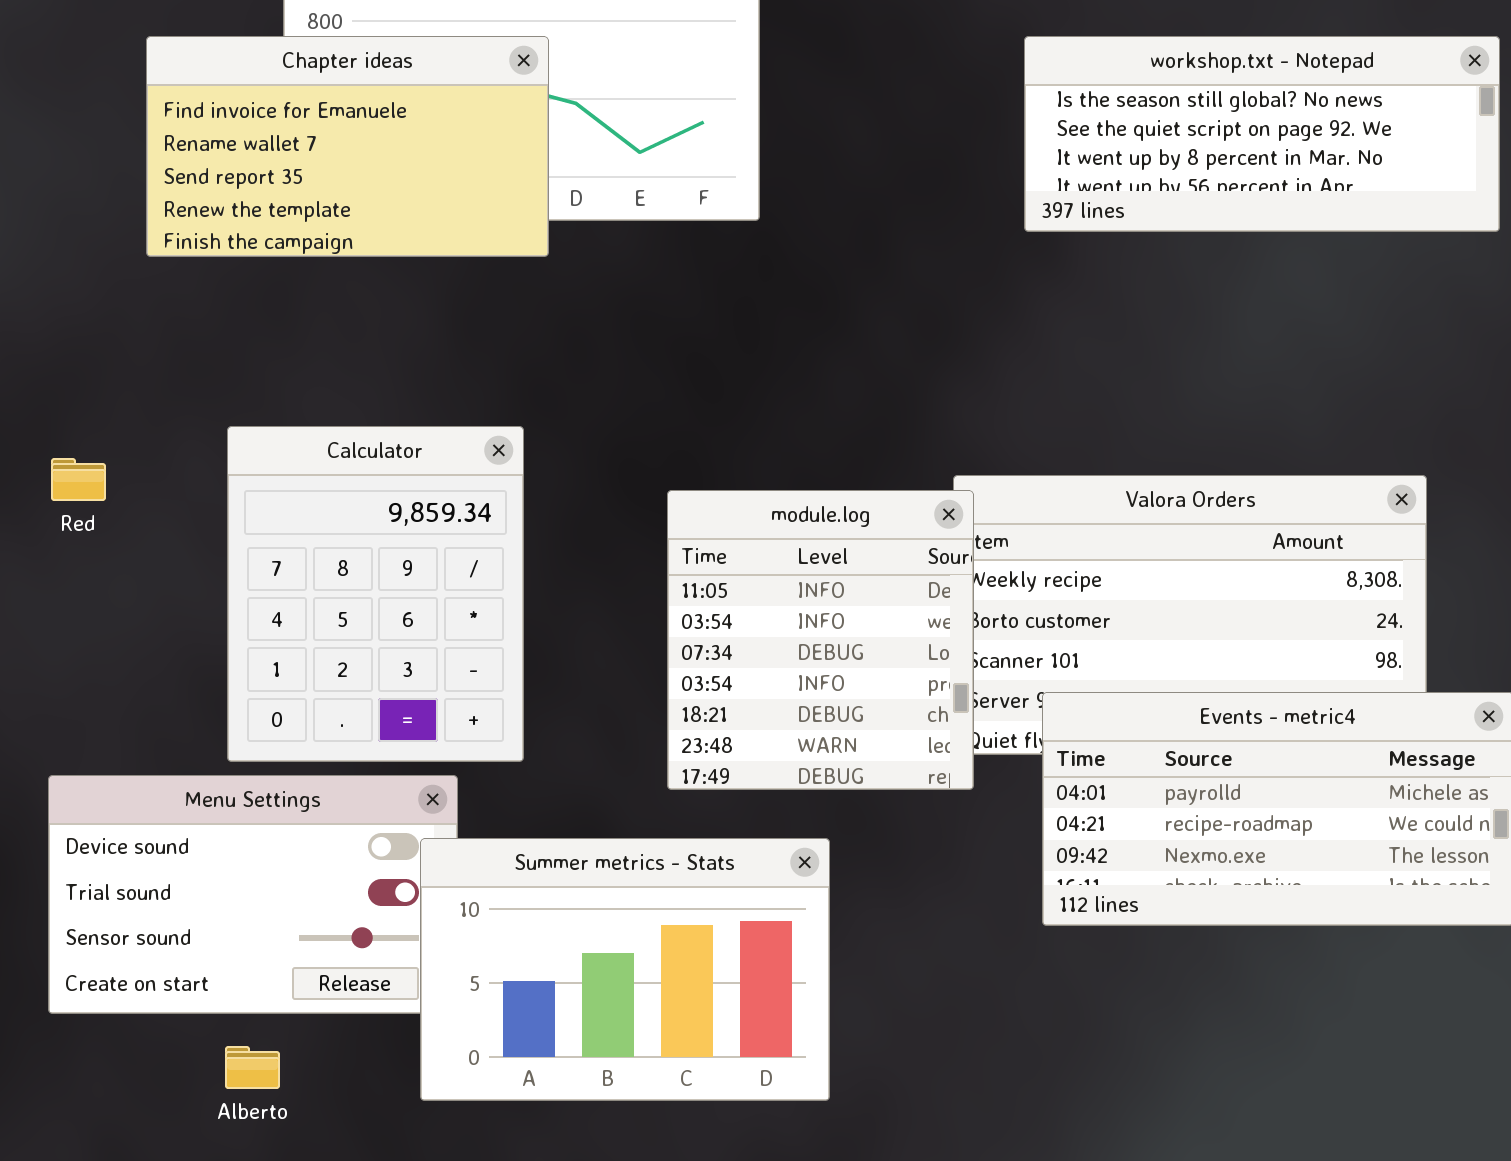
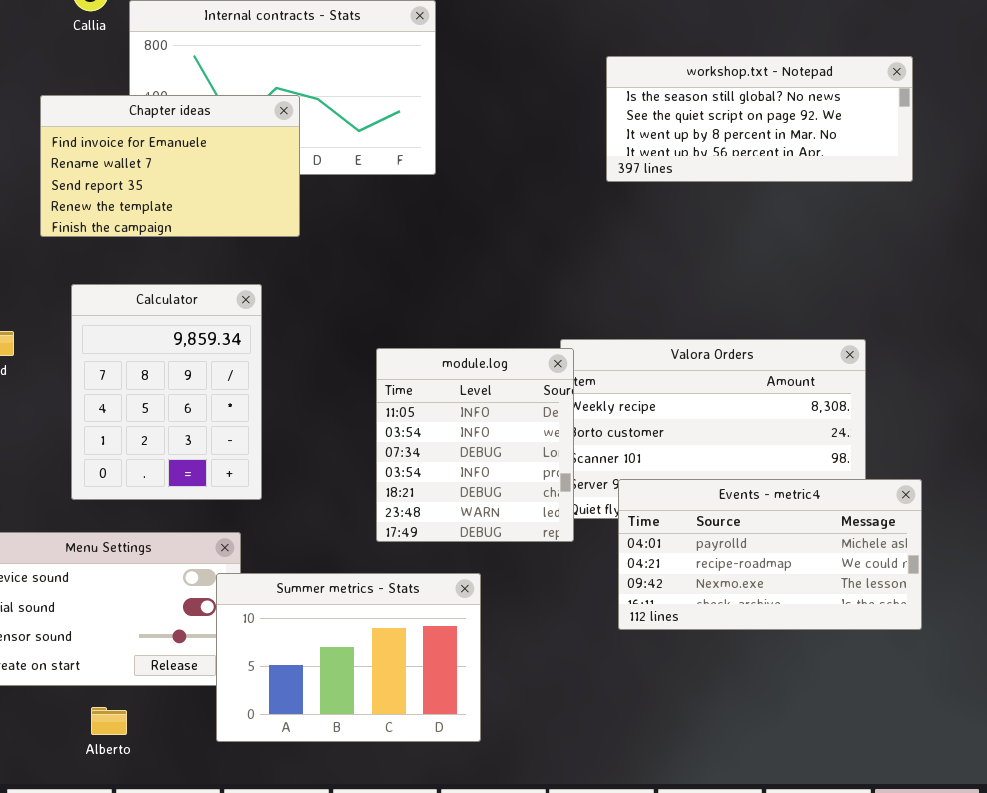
Chapter ideas: [146,36,549,257] -> [40,95,300,237], moved
Calculator: [227,426,524,762] -> [71,284,262,500], moved

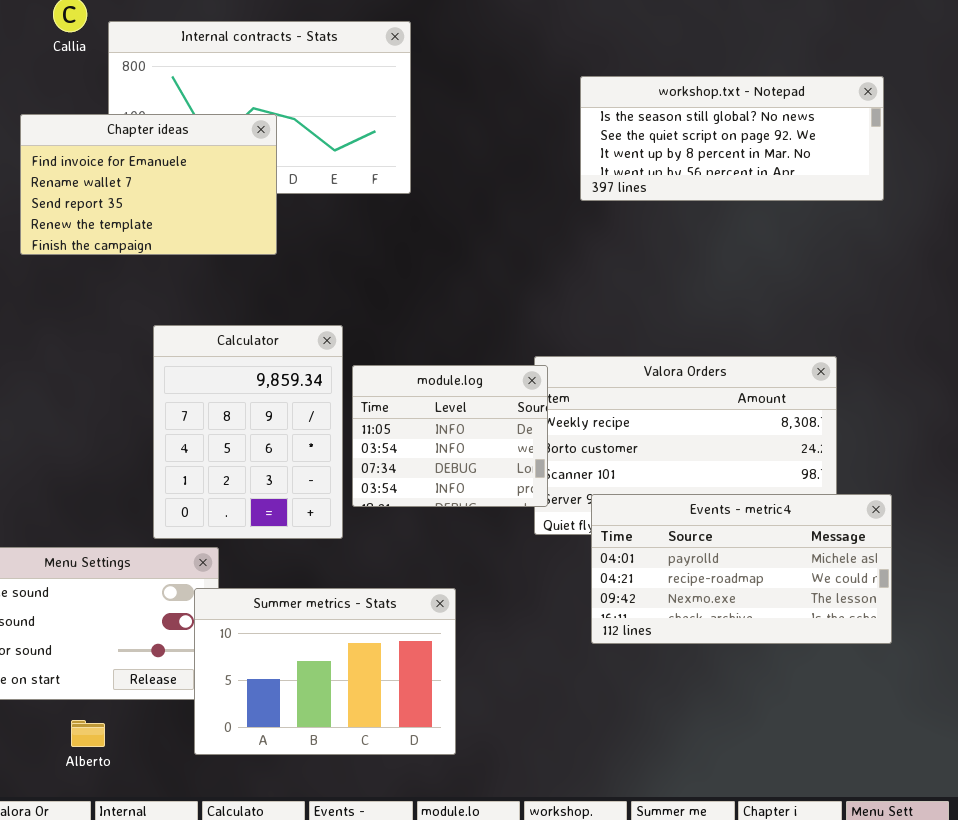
Calculator: [71,284,262,500] -> [153,325,343,539], moved
module.log: [376,348,574,542] -> [352,365,548,507], resized

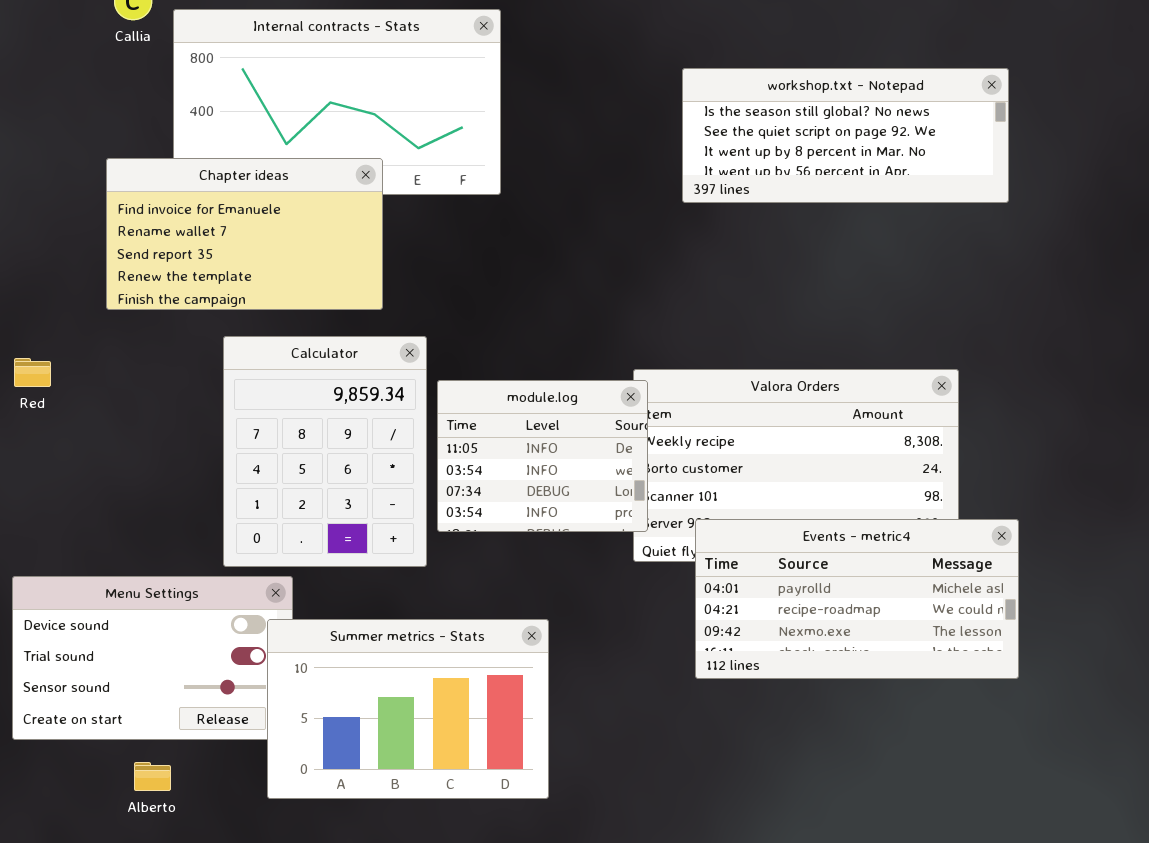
Chapter ideas: [20,114,277,255] -> [106,158,383,310], moved

